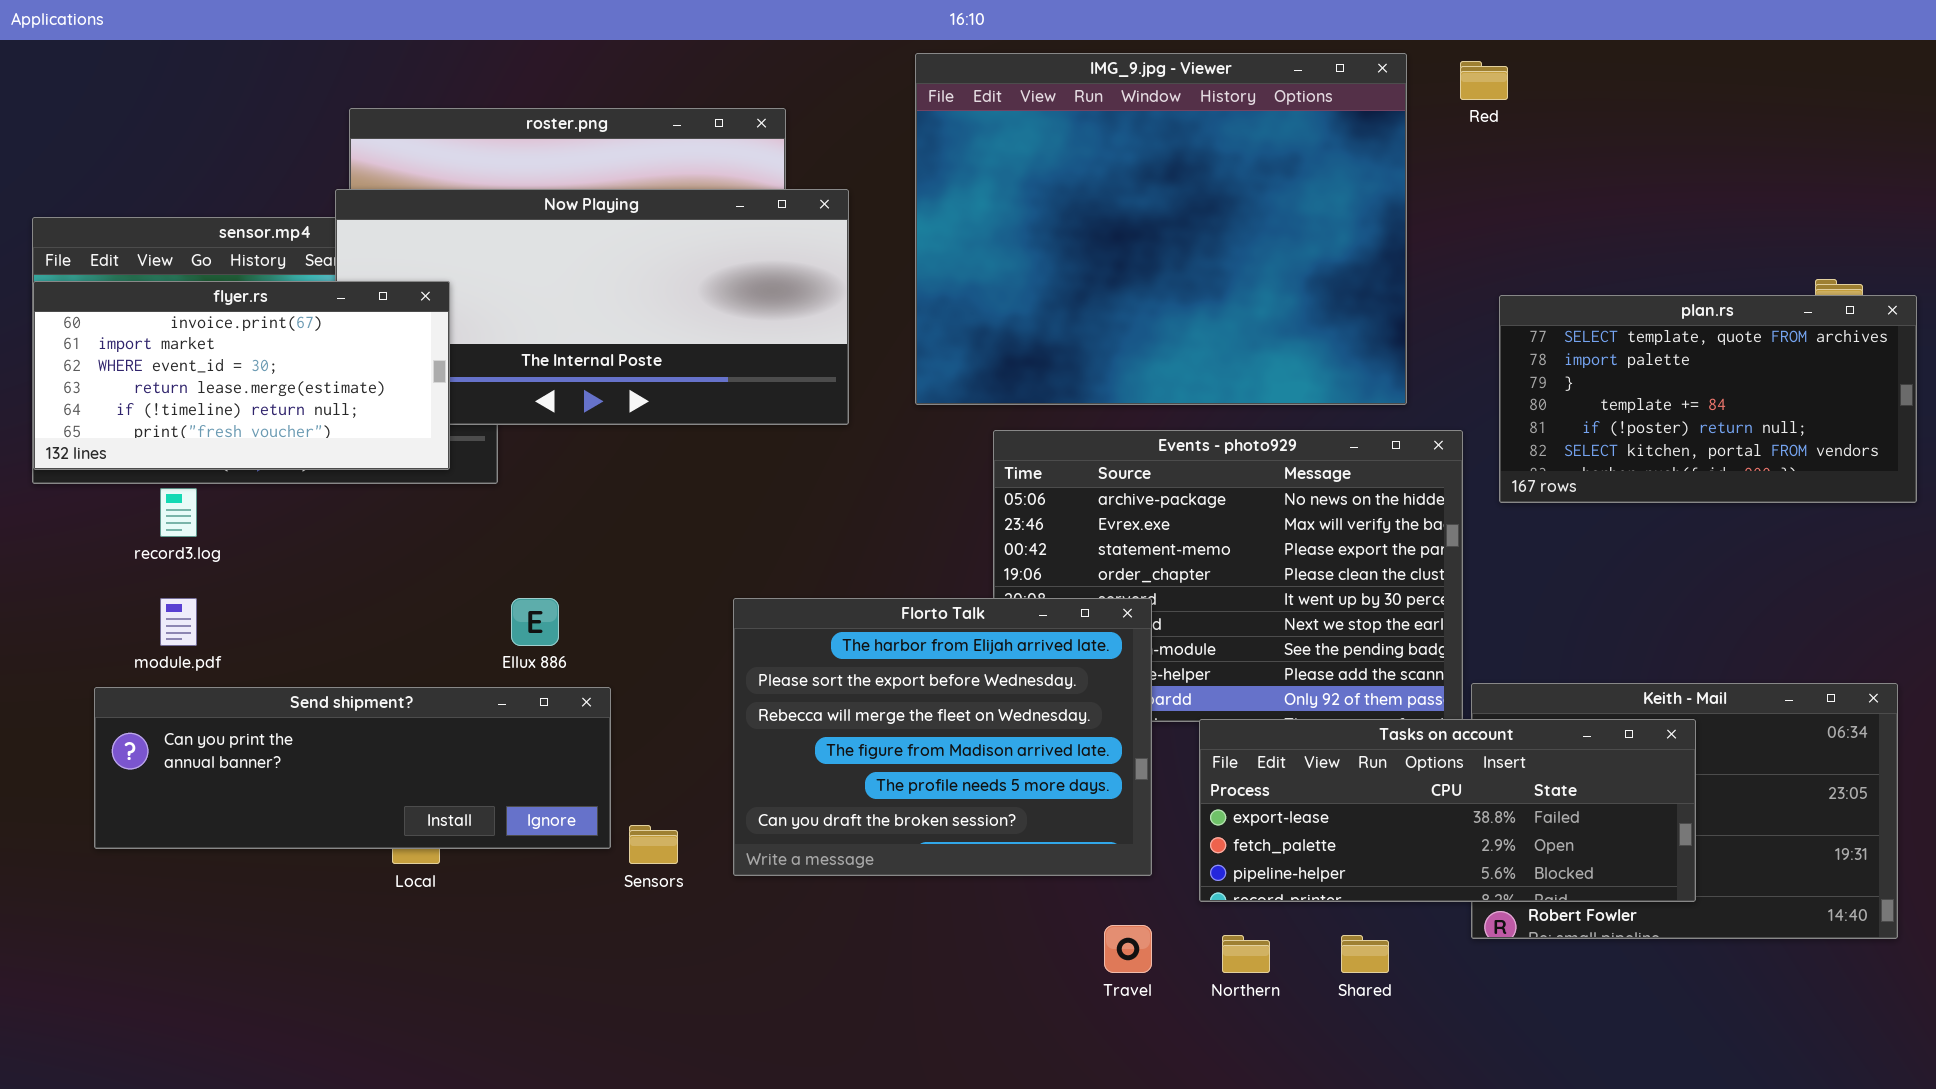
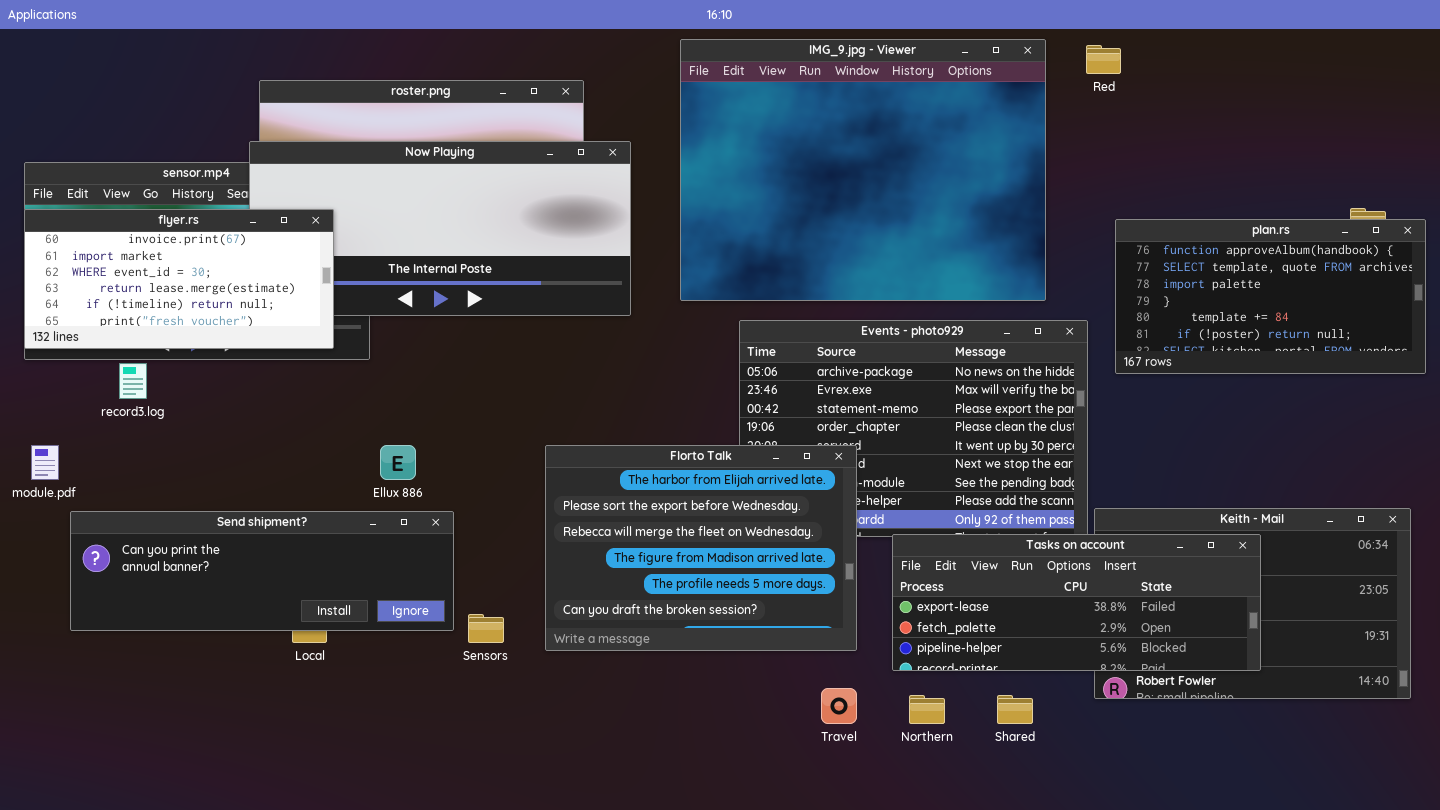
plan.rs: [1499,295,1917,503] -> [1115,219,1426,374], scrolled up 1 row
module.pdf: [160,598,197,646] -> [31,445,59,480], moved

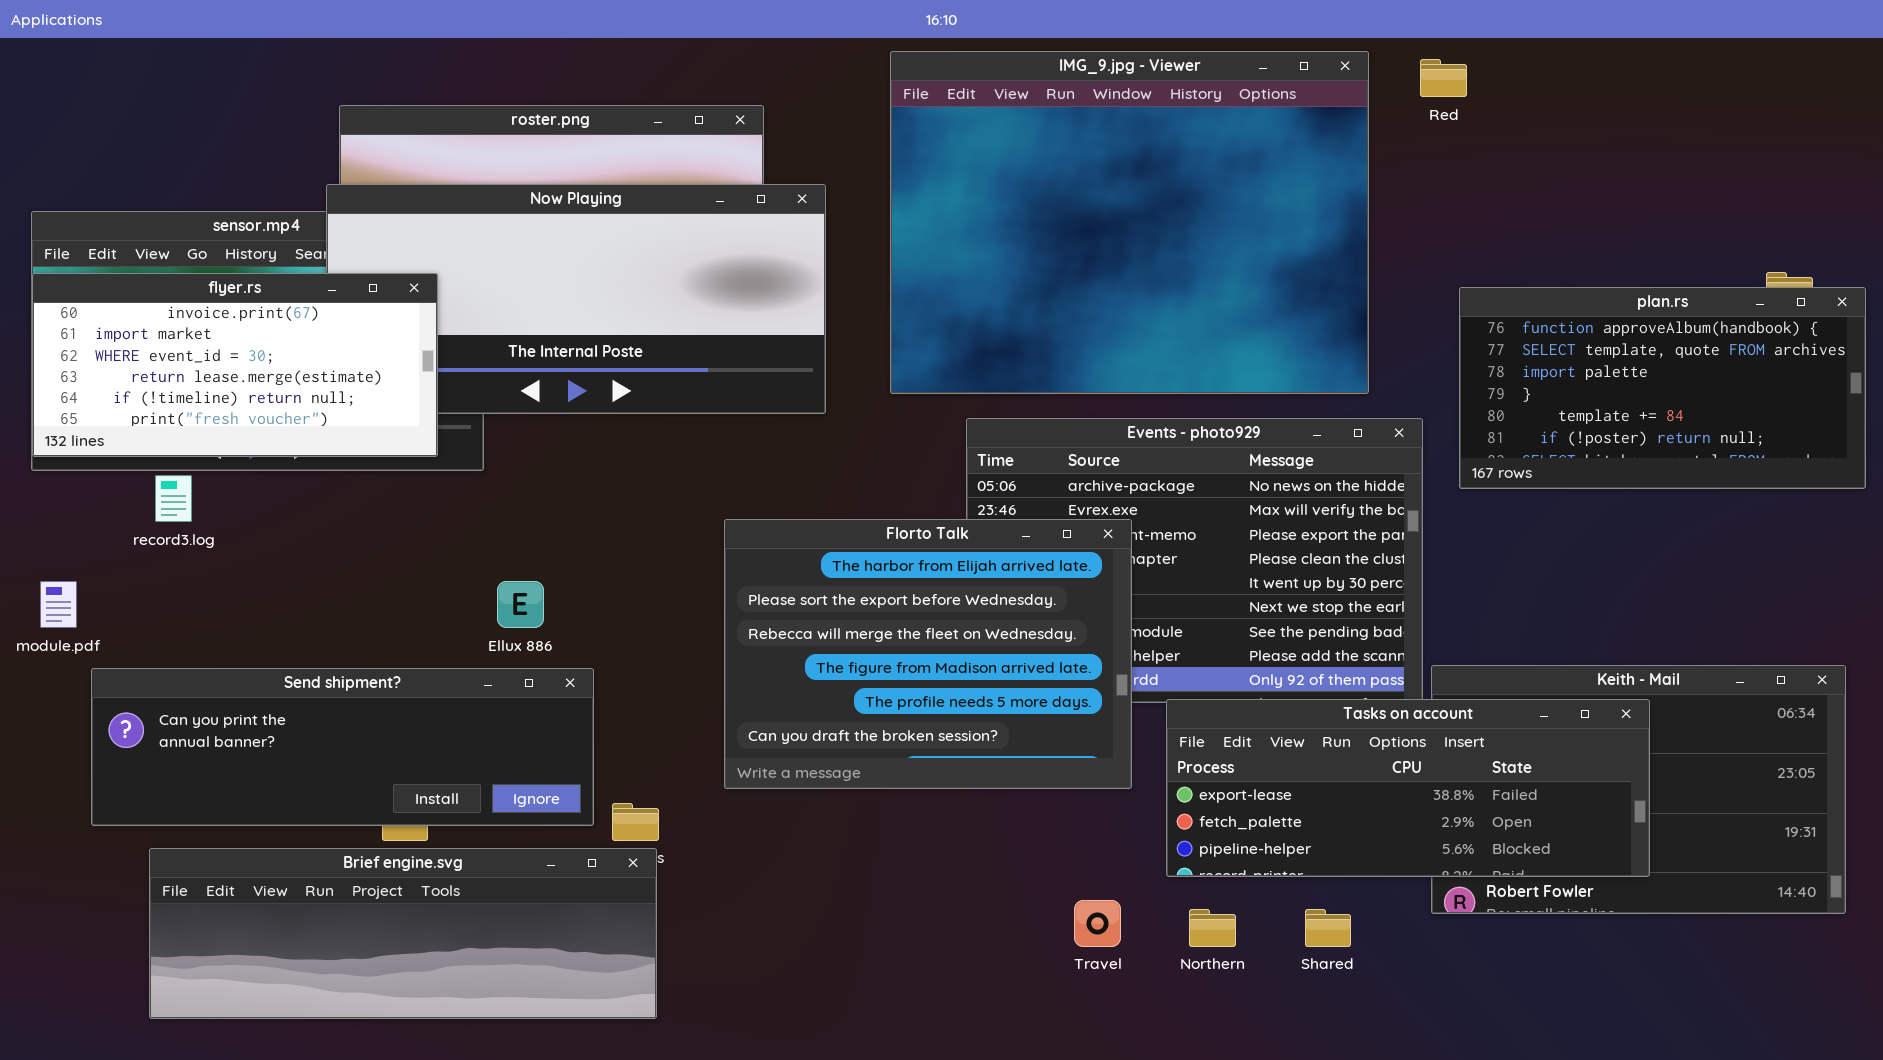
Florto Talk: [545,445,857,651] -> [724,519,1132,789], moved
Brief engine.svg: none -> [149,848,657,1019], opened

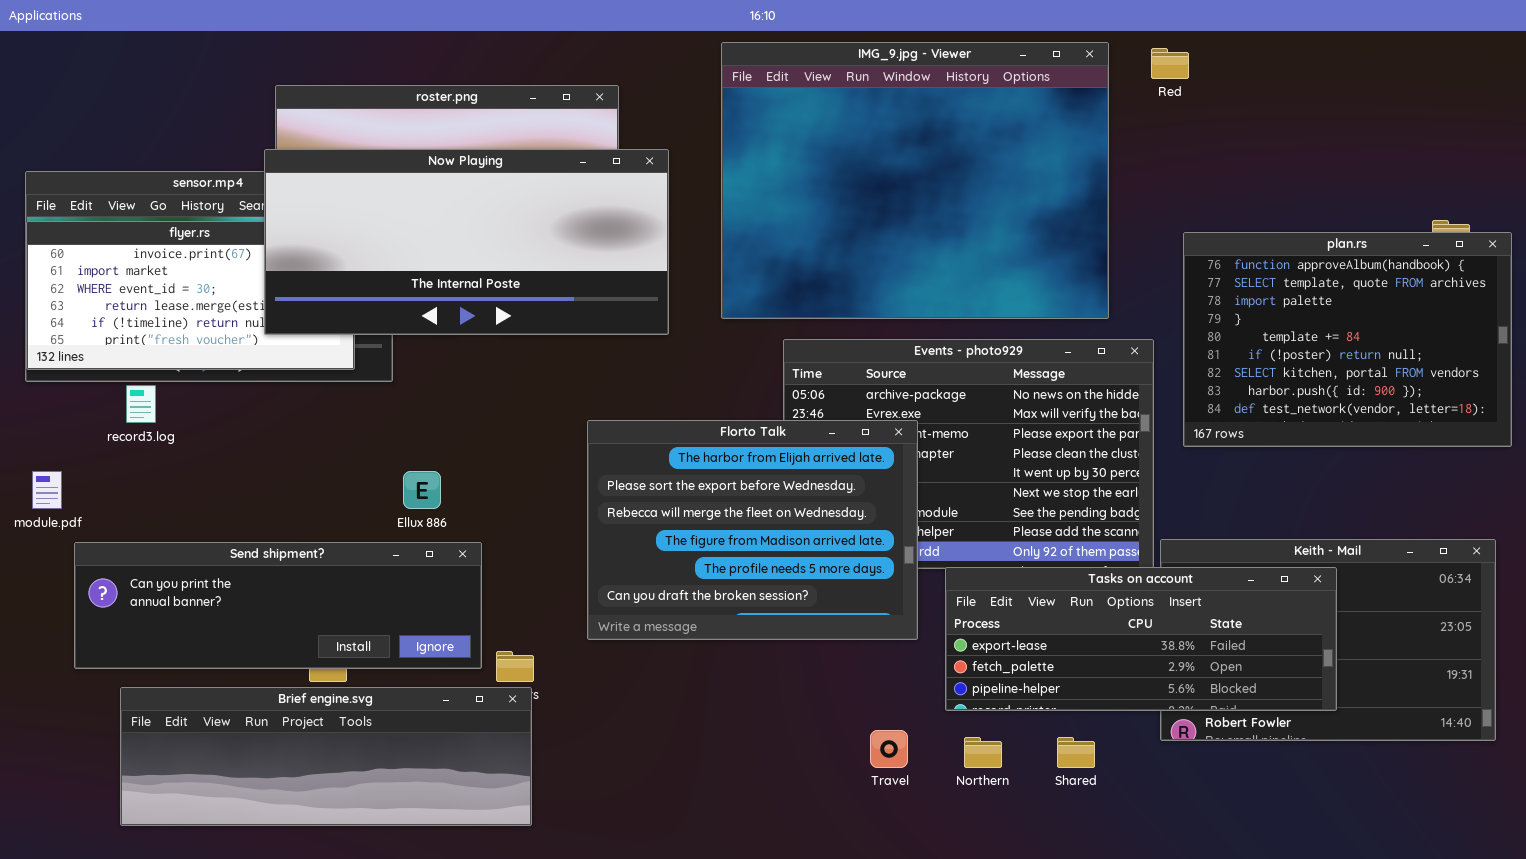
Now Playing: [326,184,826,414] -> [264,149,669,335], raised
plan.rs: [1459,287,1866,489] -> [1183,232,1512,447], resized

